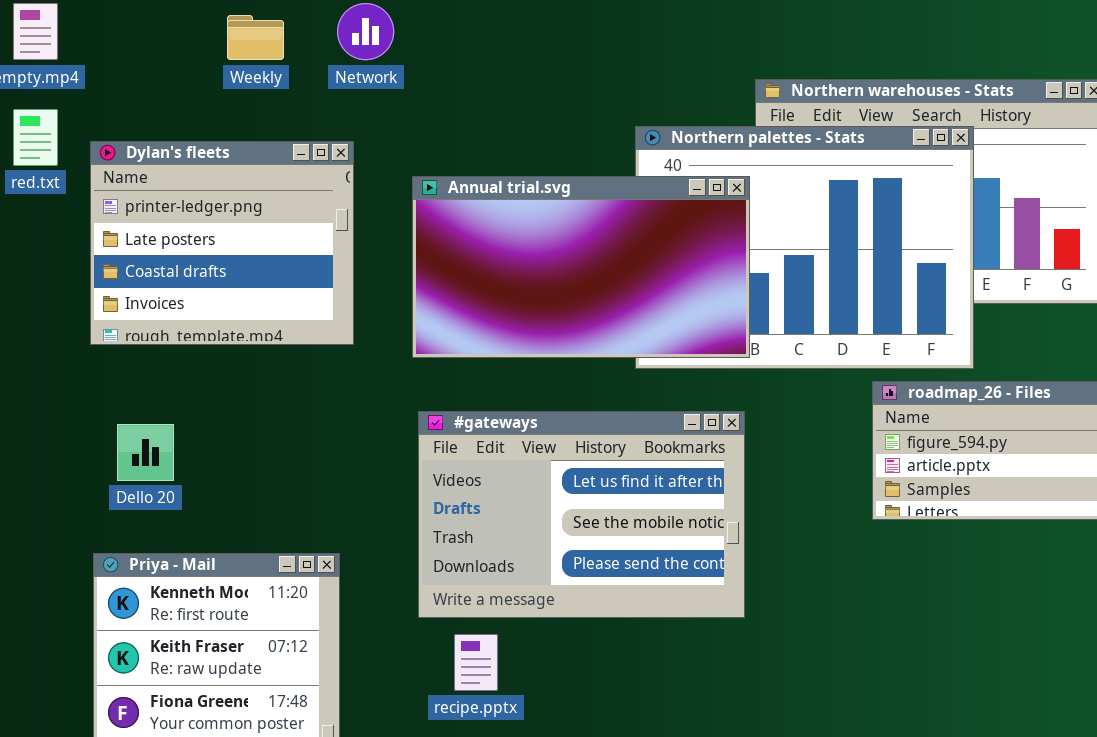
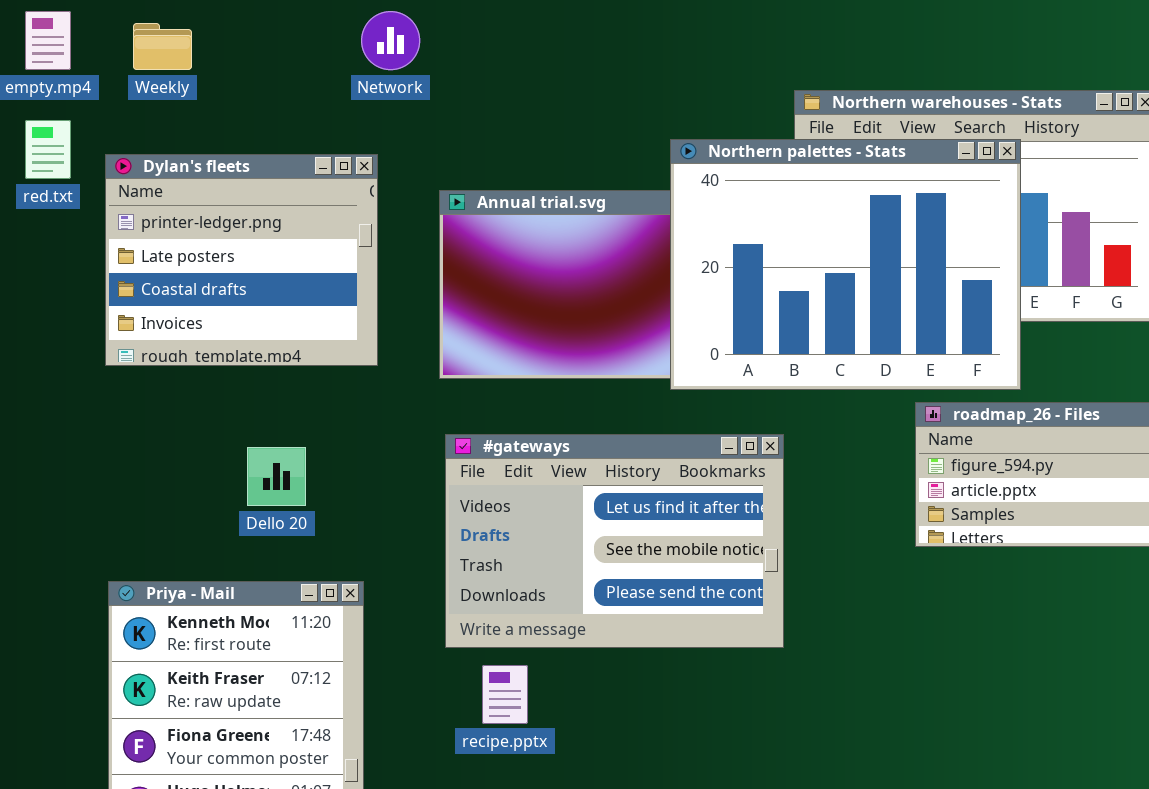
Weekly: [227,15,284,60] -> [133,23,192,70], moved
Northern palettes - Stats: [635,126,974,369] -> [670,139,1021,390], raised
Dello 20: [117,424,174,481] -> [247,447,306,506], moved

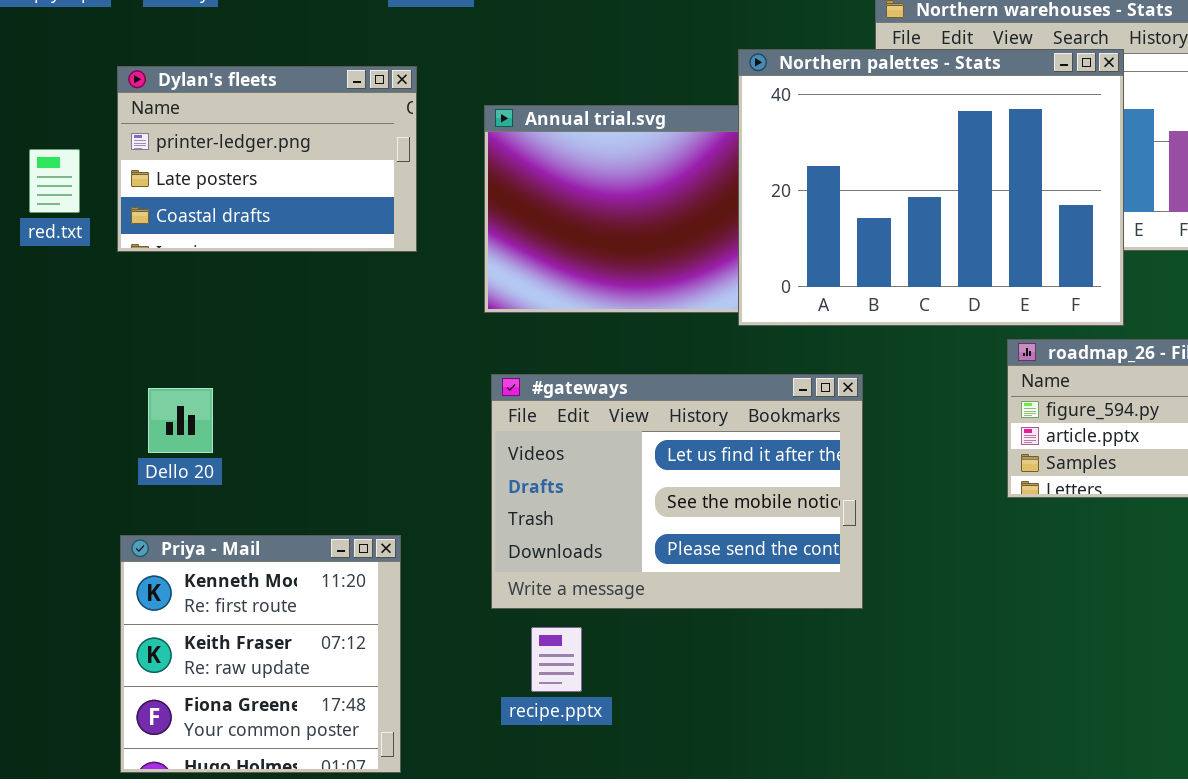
red.txt: [25,120,71,179] -> [29,149,80,213], moved
Dylan's fleets: [105,154,378,366] -> [117,66,417,252], resized
Dello 20: [247,447,306,506] -> [148,388,213,453], moved

